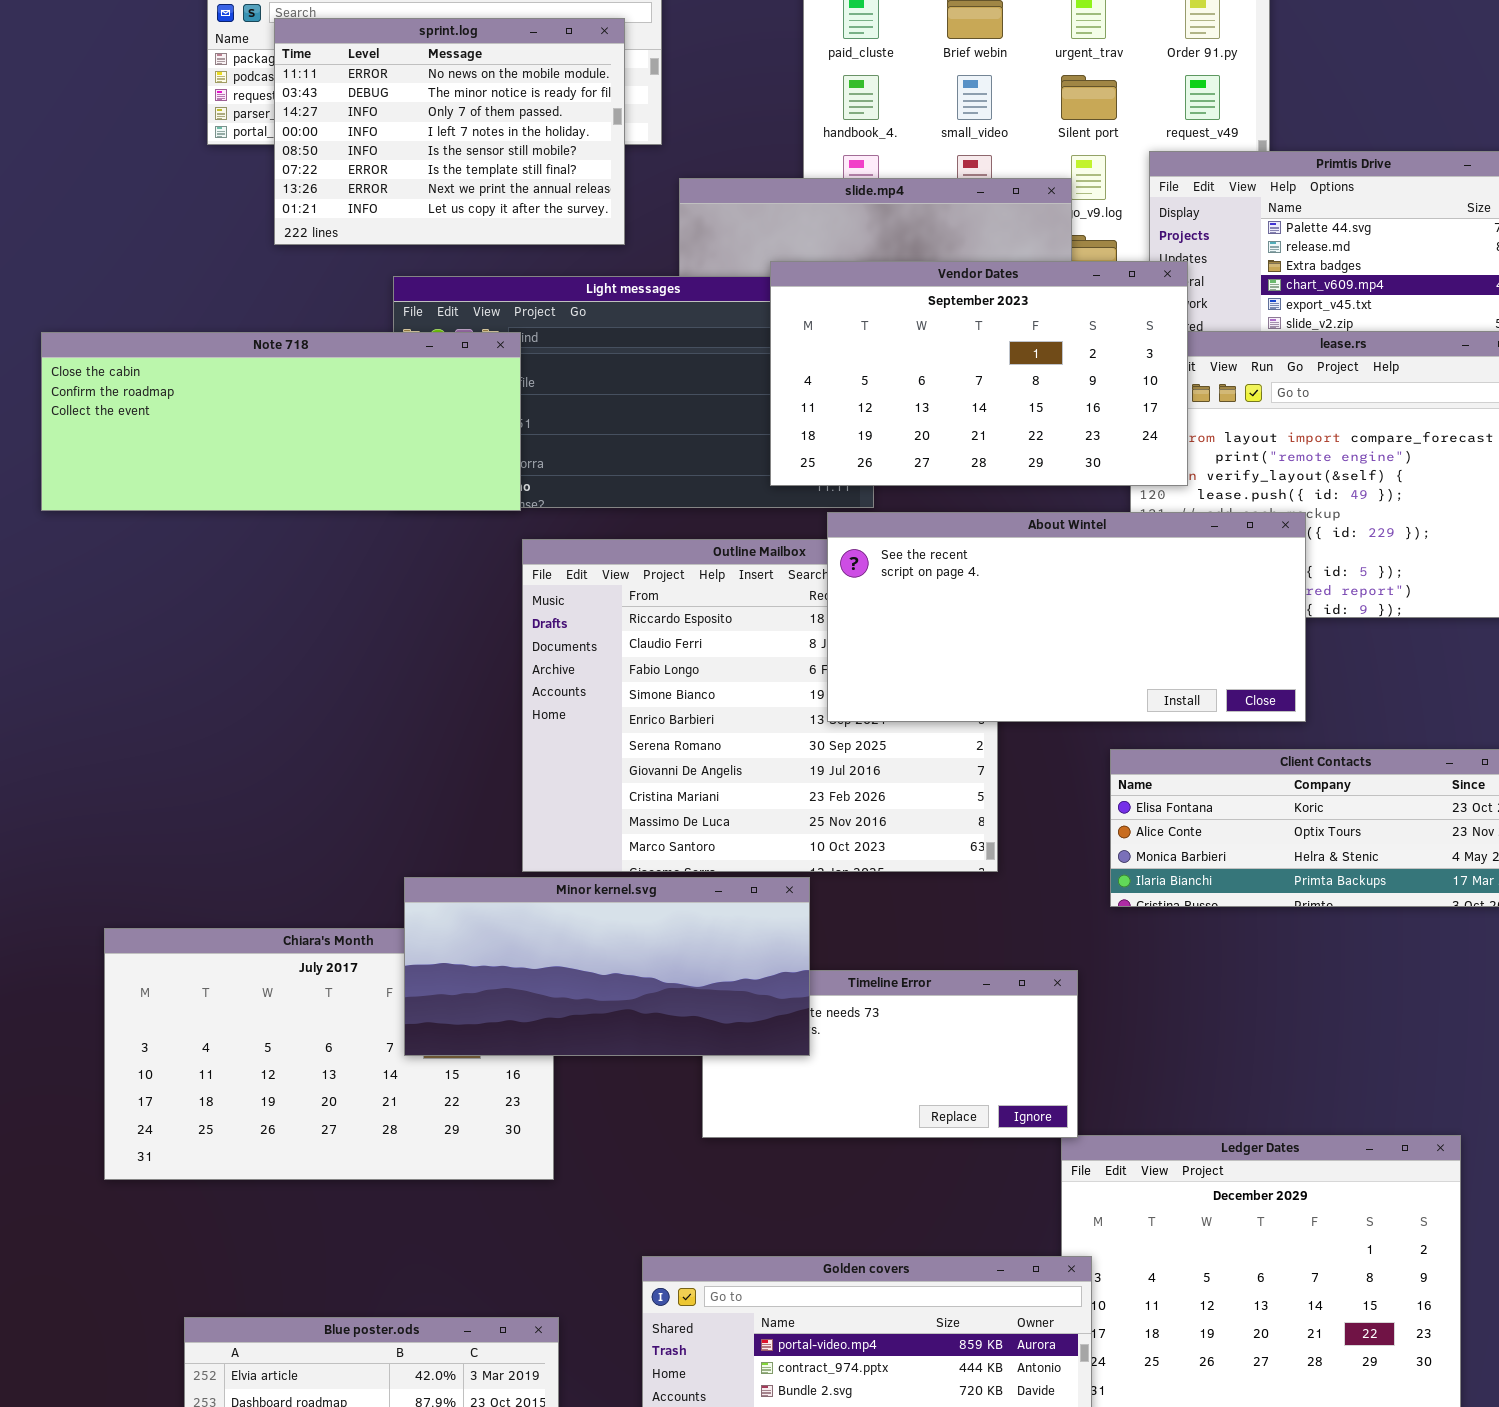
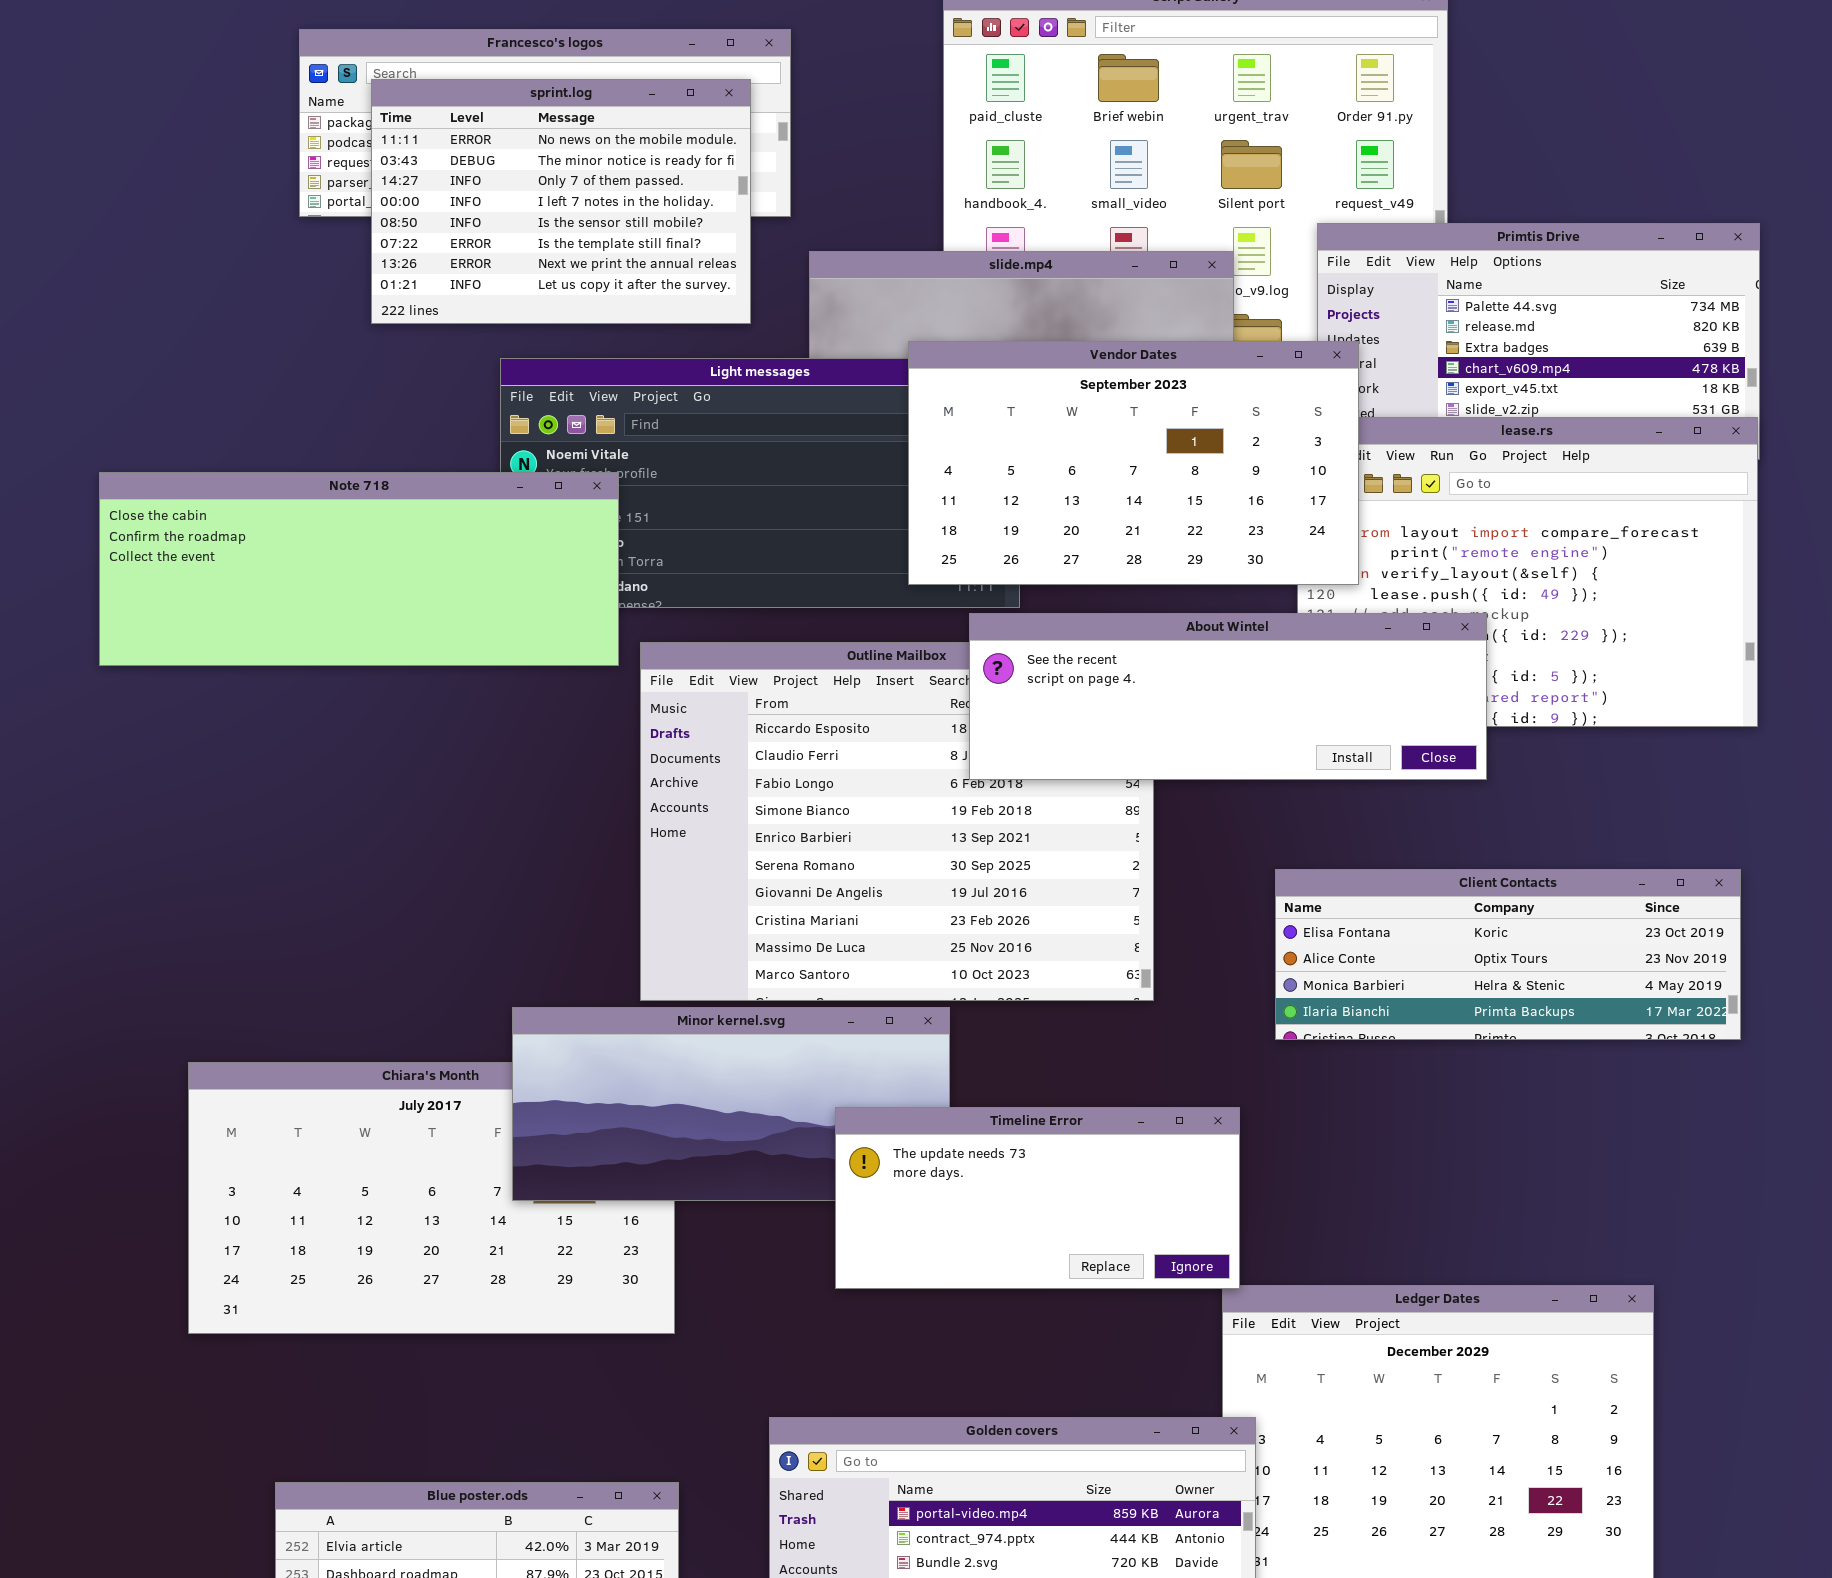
Note 718: [41,332,521,511] -> [99,472,619,666], moved
About Wintel: [827,512,1306,722] -> [969,613,1487,780], resized
Timeline Error: [702,970,1078,1138] -> [835,1107,1240,1289], raised

